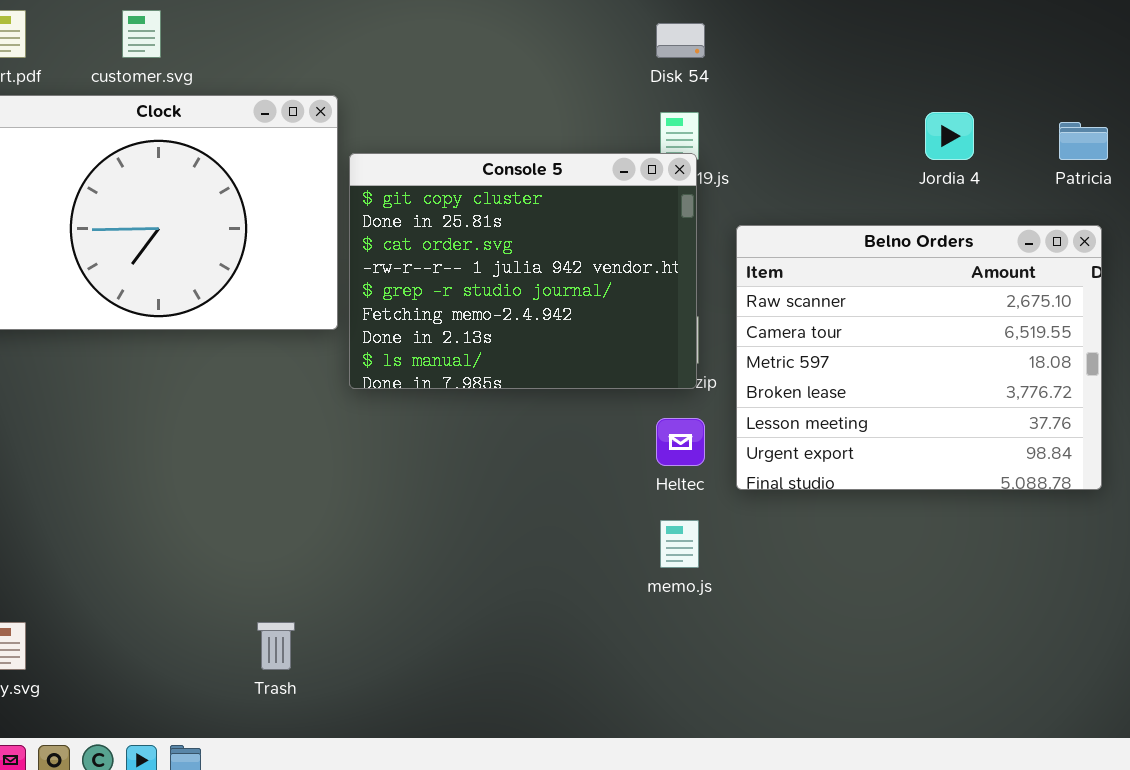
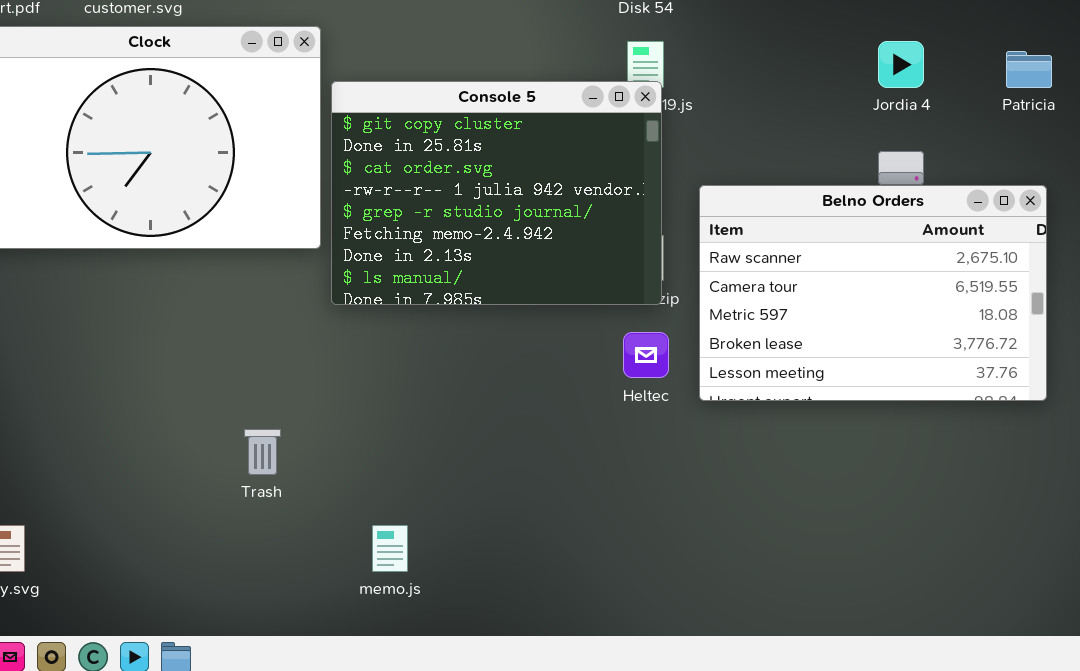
Belno Orders: [736,225,1102,490] -> [699,185,1047,401], resized
memo.js: [660,520,699,568] -> [372,525,408,572], moved
Trash: [257,622,295,670] -> [244,429,281,475], moved

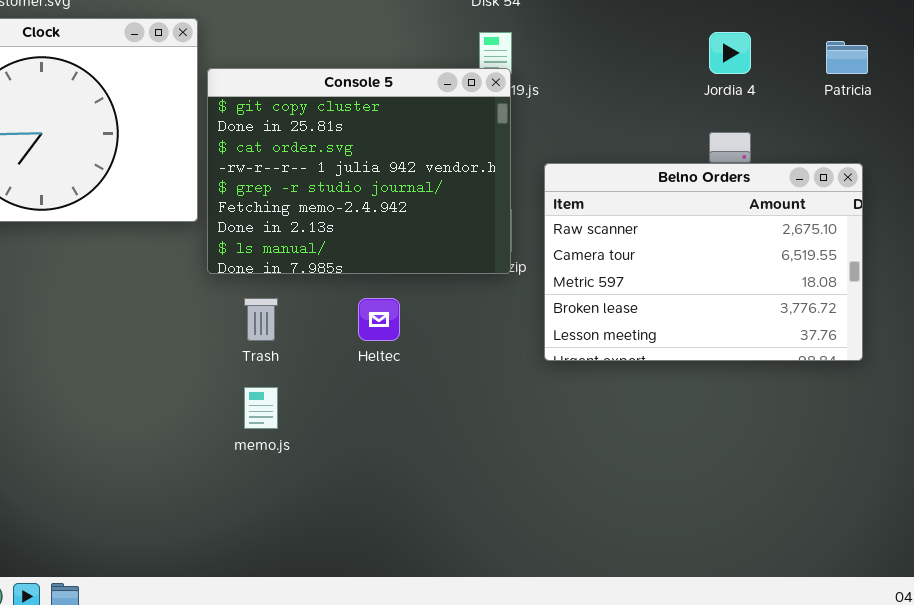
Heltec: [623,332,669,378] -> [358,298,400,341], moved
Trash: [244,429,281,475] -> [244,298,278,341], moved
memo.js: [372,525,408,572] -> [244,387,278,429], moved

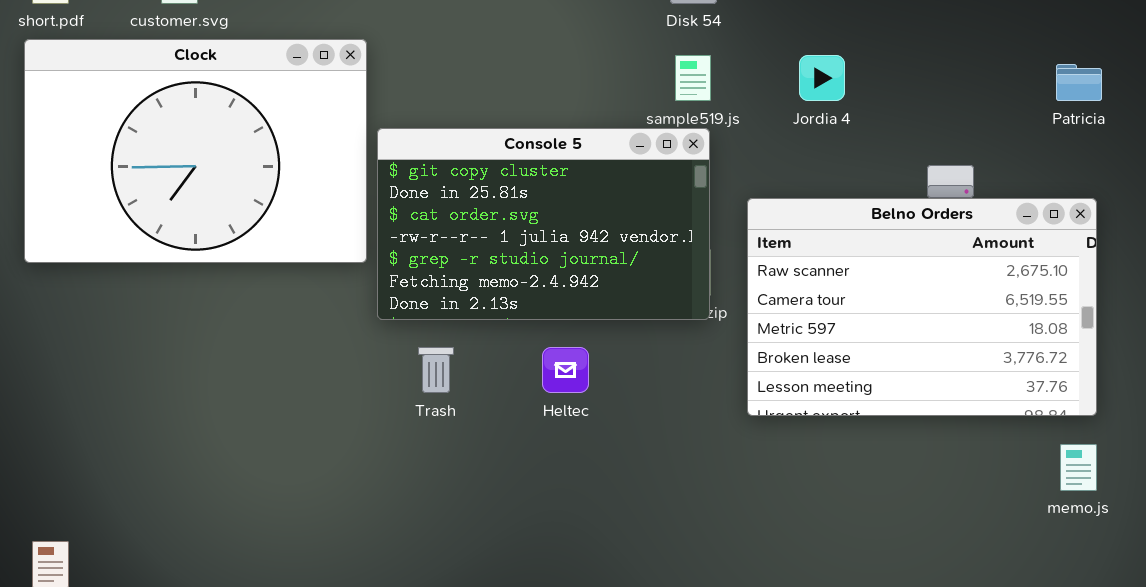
Jordia 4: [709,32,751,74] -> [799,55,845,101], moved
Console 5: [207,68,511,274] -> [377,128,710,320], resized
memo.js: [244,387,278,429] -> [1060,444,1097,491], moved

